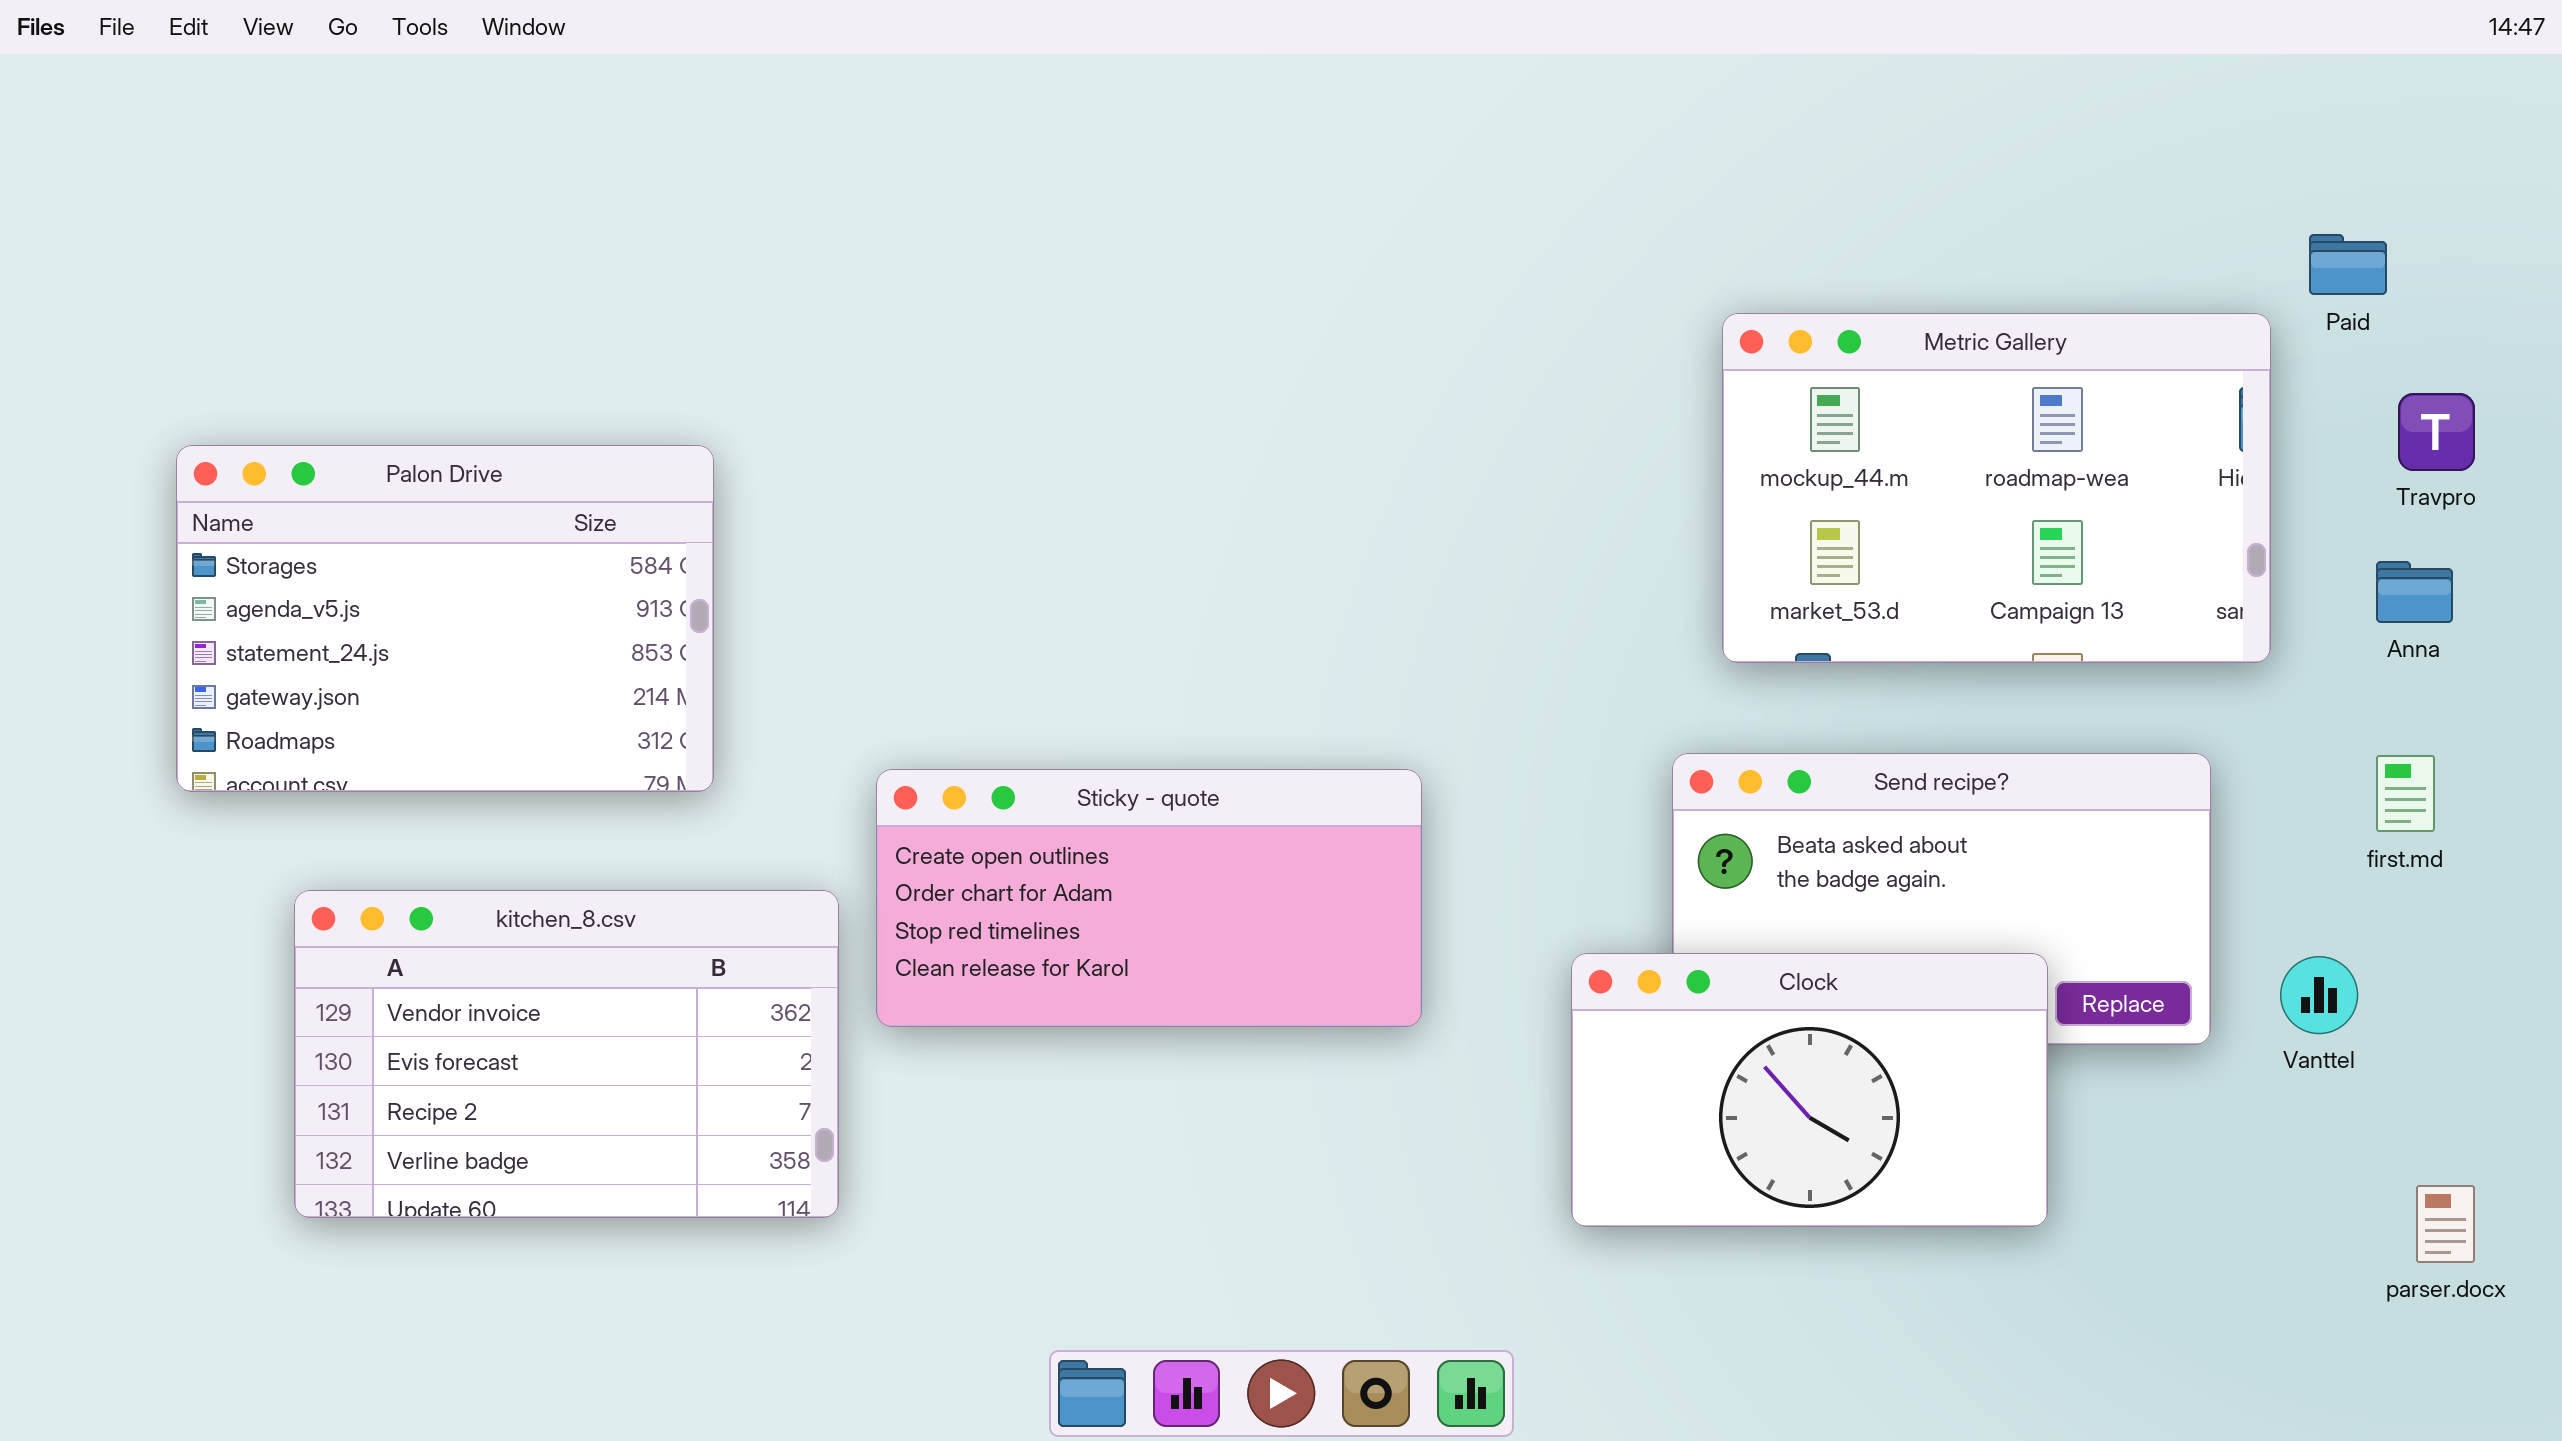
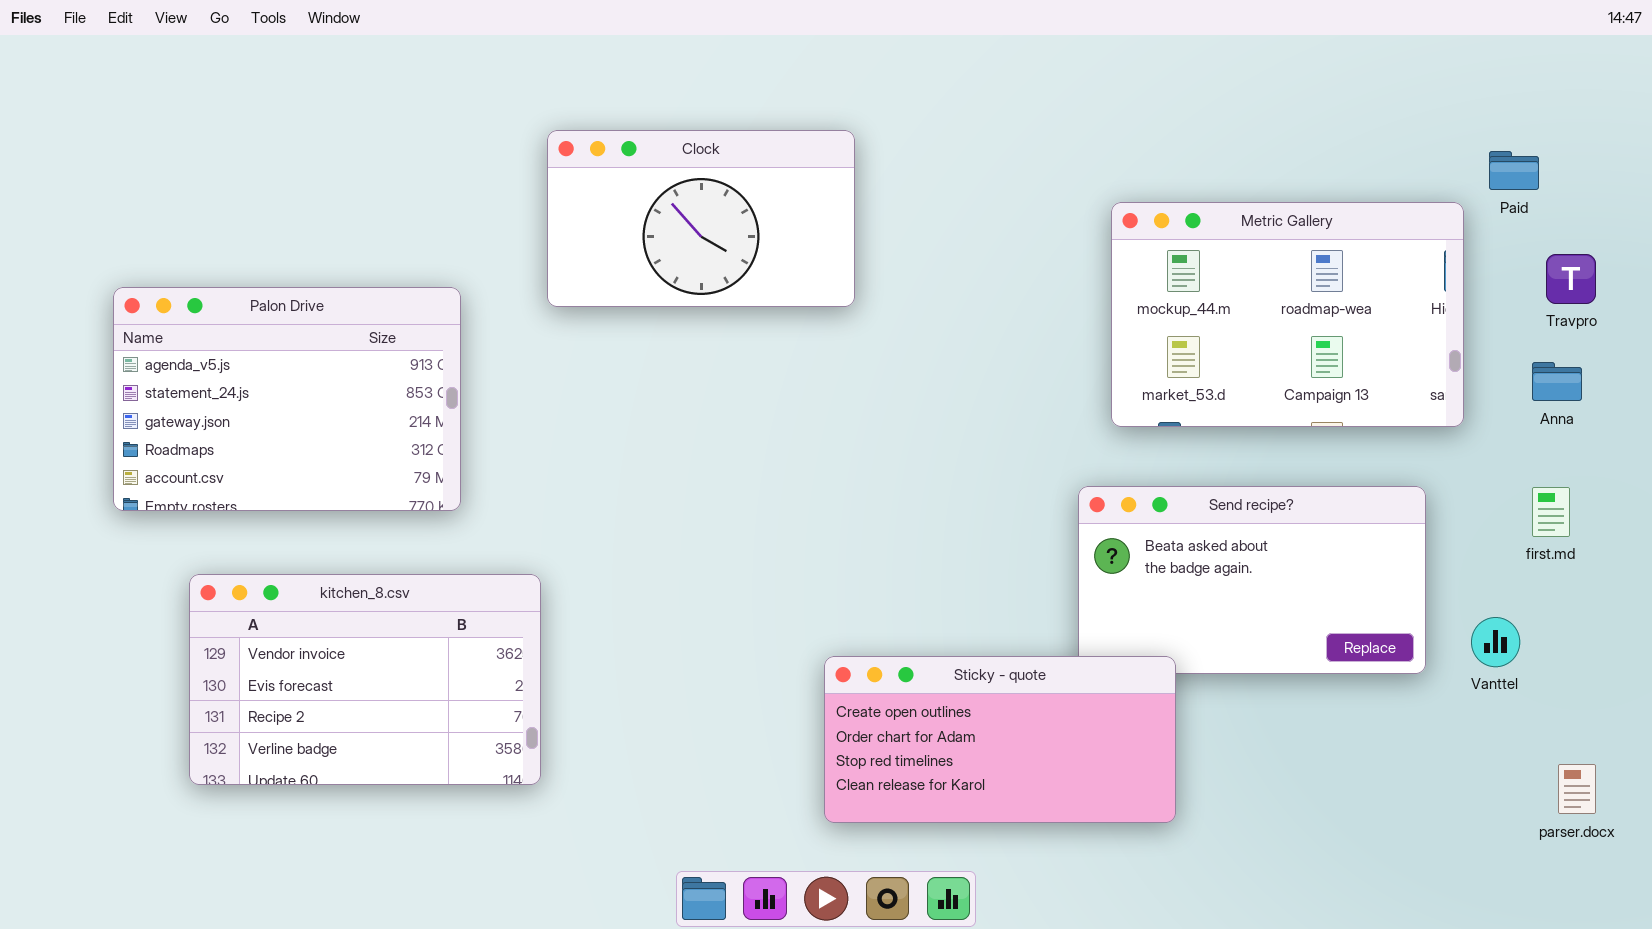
Palon Drive: [176,445,714,792] -> [113,287,461,511], scrolled down 1 row
Sticky - quote: [876,769,1422,1027] -> [824,656,1176,823], moved
Clock: [1571,953,2048,1227] -> [547,130,855,307], moved

